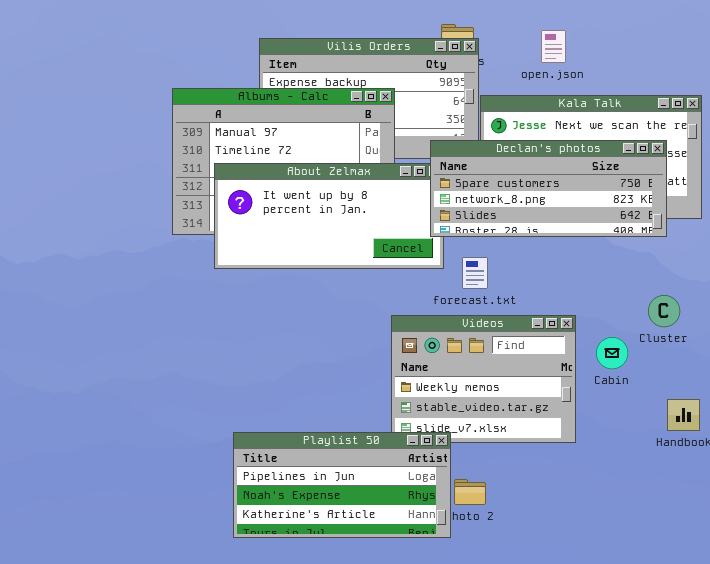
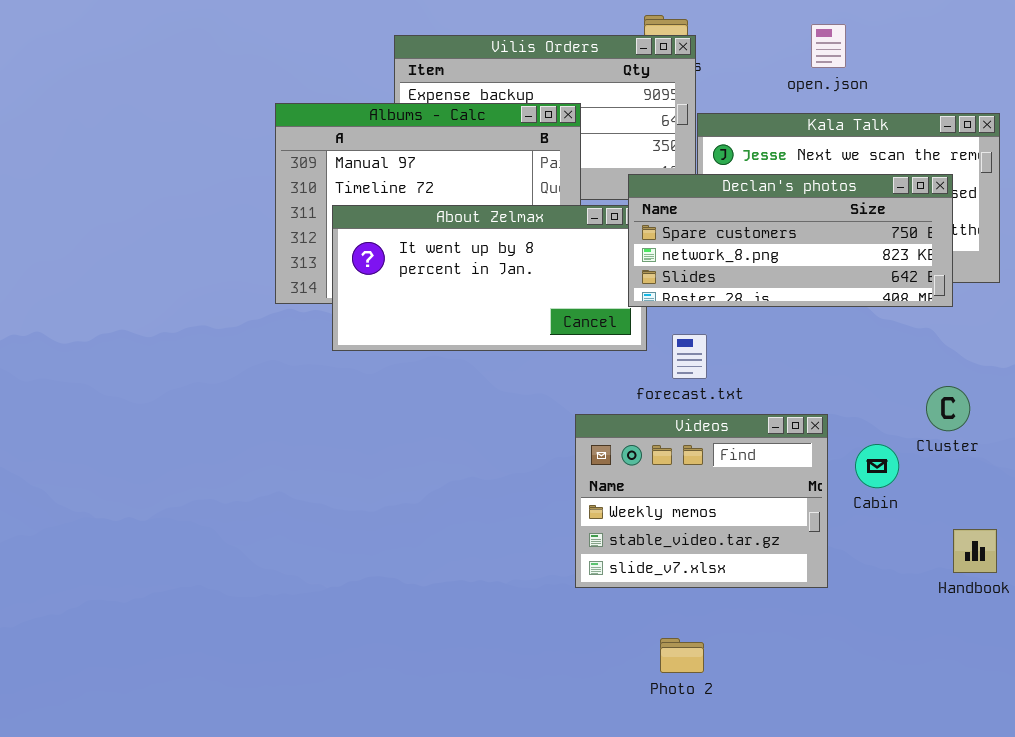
open.json: [541,30,566,63] -> [811,24,846,68], moved
Playlist 50: [233,432,451,538] -> none, closed

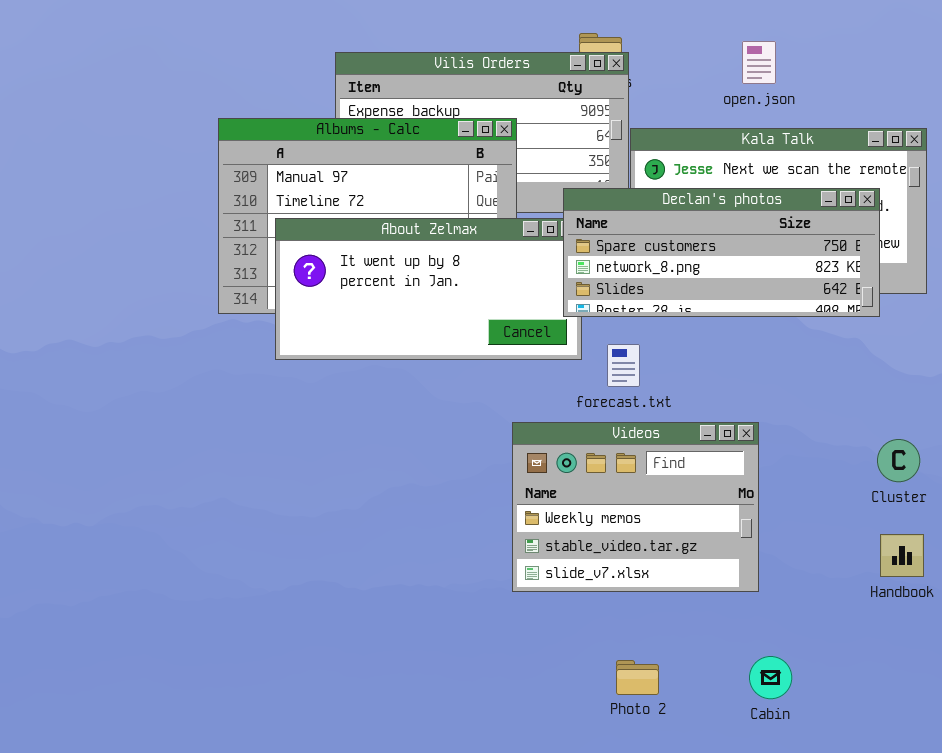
Cluster: [926,386,970,431] -> [877,439,920,482], moved
Cabin: [855,444,899,488] -> [749,656,792,699], moved
Photo 2: [660,638,704,673] -> [616,660,659,695], moved

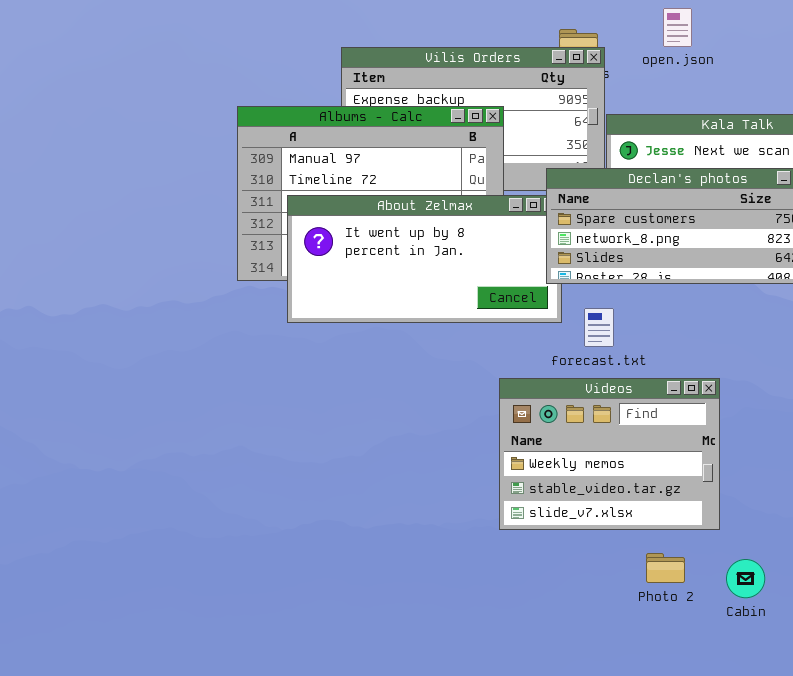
open.json: [742,41,776,84] -> [663,8,692,47], moved
Cabin: [749,656,792,699] -> [726,559,765,598], moved
Photo 2: [616,660,659,695] -> [646,553,685,583], moved

